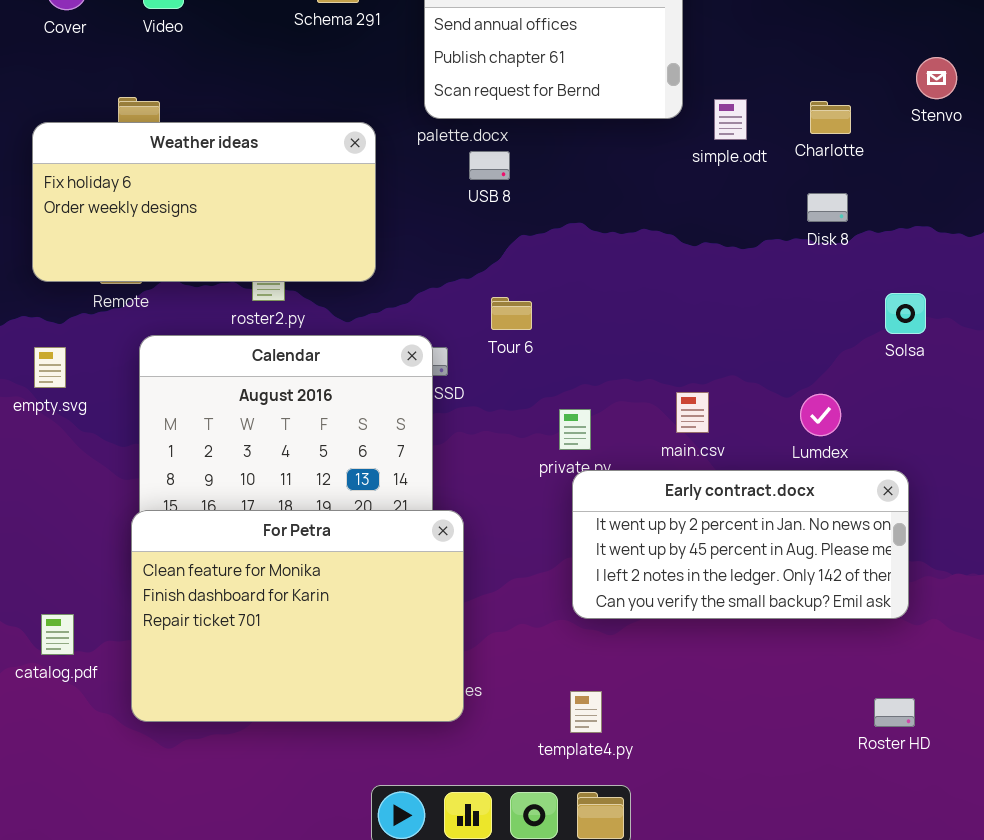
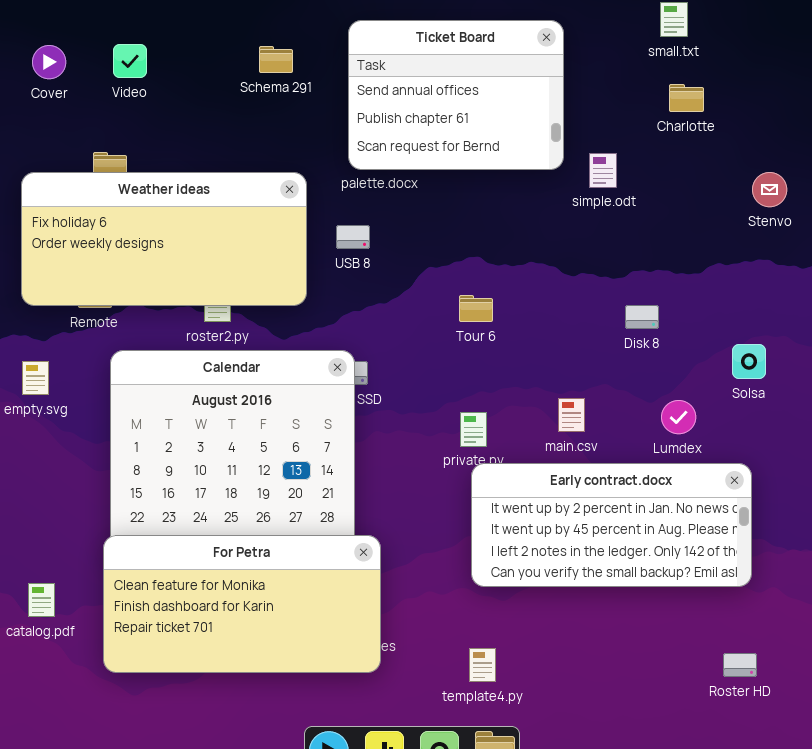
Stenvo: [916,57,957,99] -> [752,172,787,207], moved
Charlotte: [810,101,851,134] -> [669,84,704,112], moved
USB 8: [469,151,510,180] -> [336,225,370,249], moved
Disk 8: [807,193,848,222] -> [625,305,659,329], moved
Solsa: [885,293,926,334] -> [732,344,766,379], moved
Tour 6: [491,297,532,330] -> [459,295,493,322], moved
For Petra: [131,510,464,722] -> [103,535,381,673], resized

